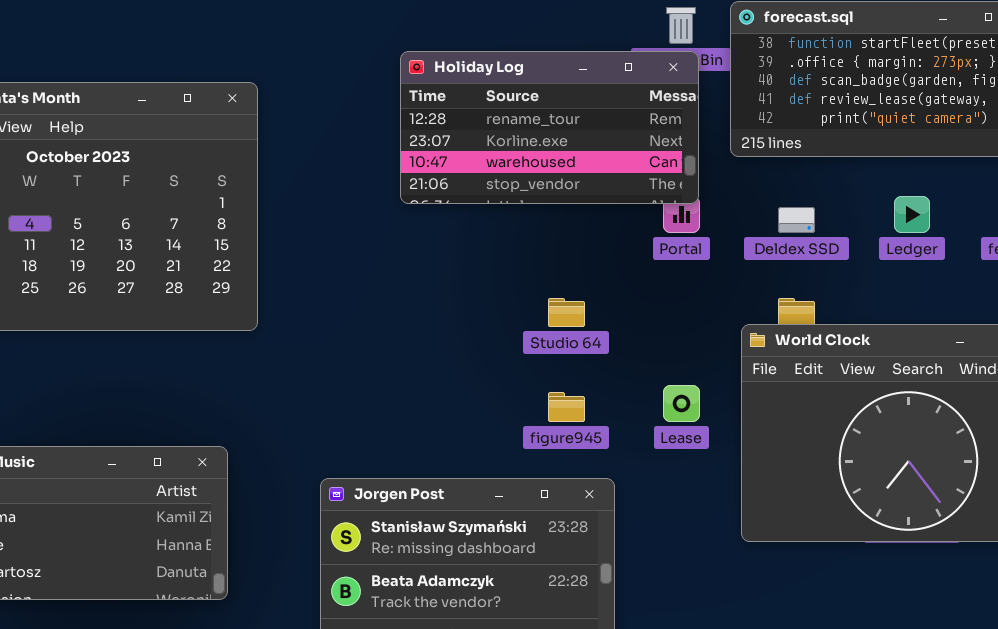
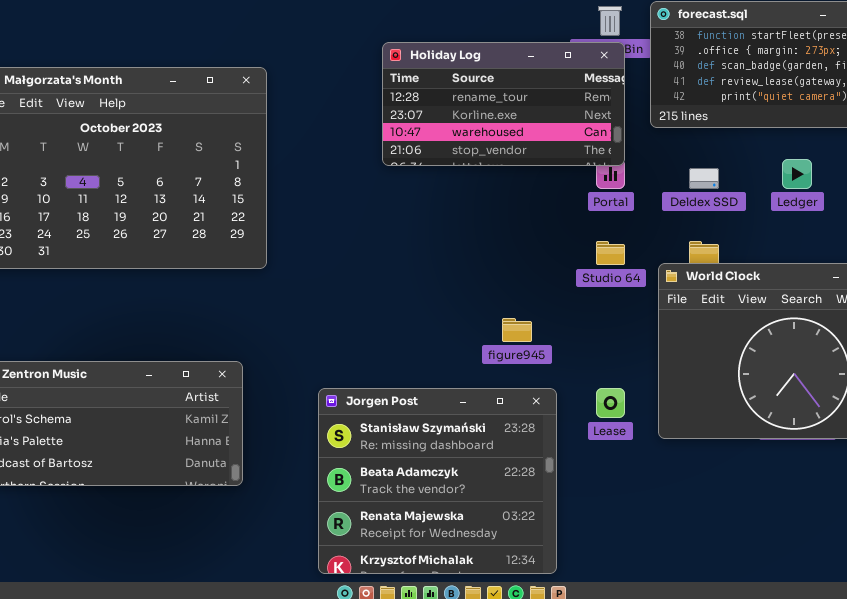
Studio 64: [548,298,585,327] -> [596,241,625,265], moved
Lease: [663,385,700,422] -> [596,388,625,418], moved

